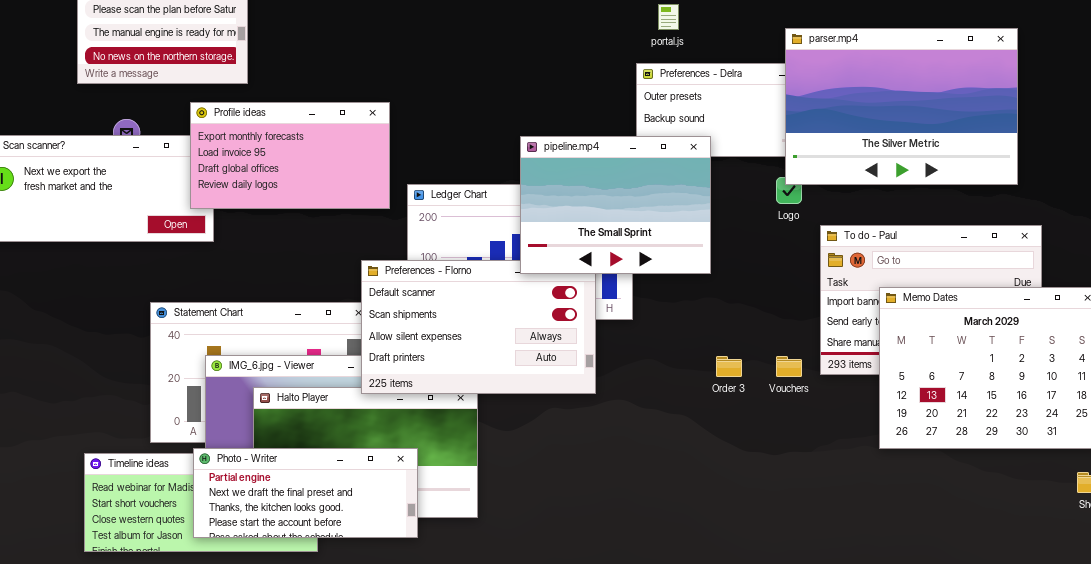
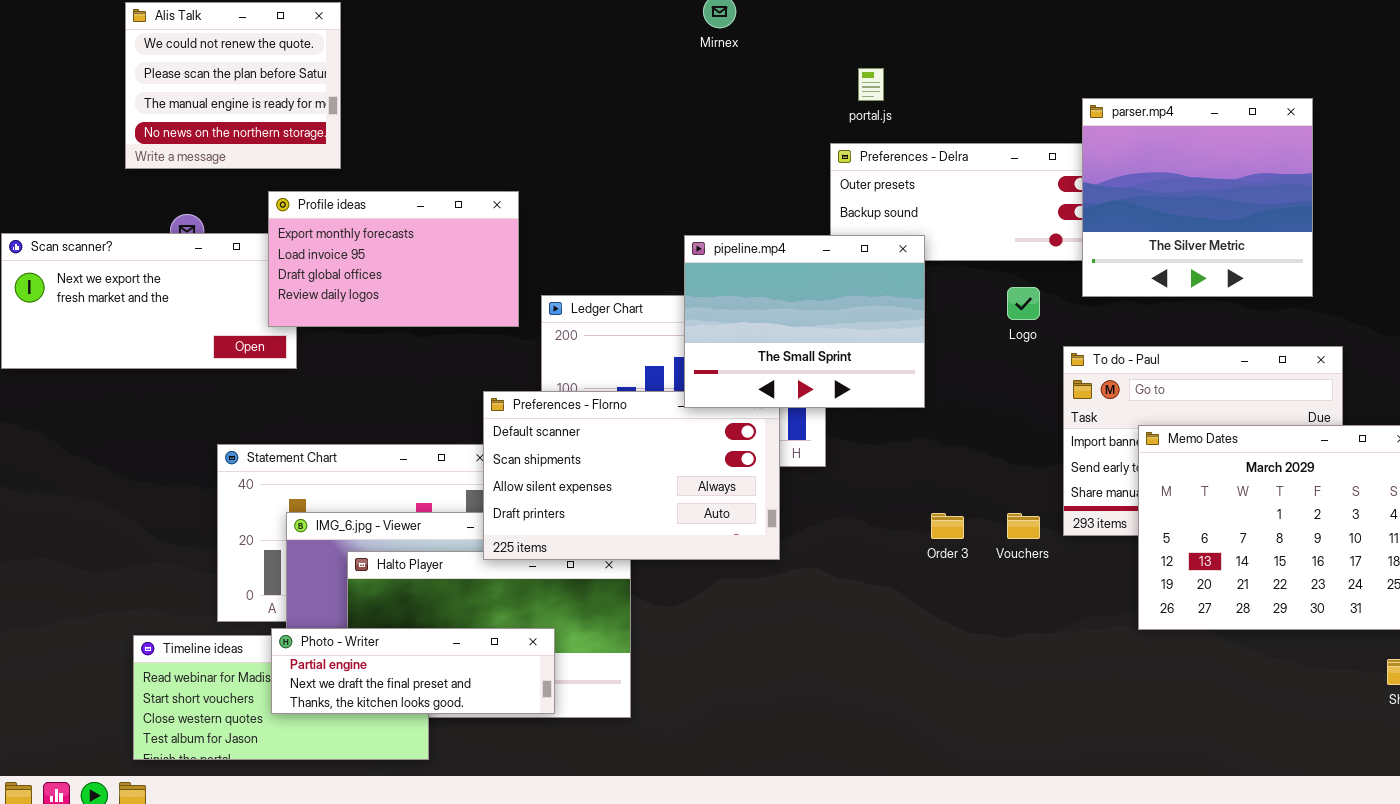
parser.mp4: [785,28,1018,185] -> [1082,98,1313,297], resized
Photo - Writer: [193,448,418,538] -> [271,628,555,714], resized

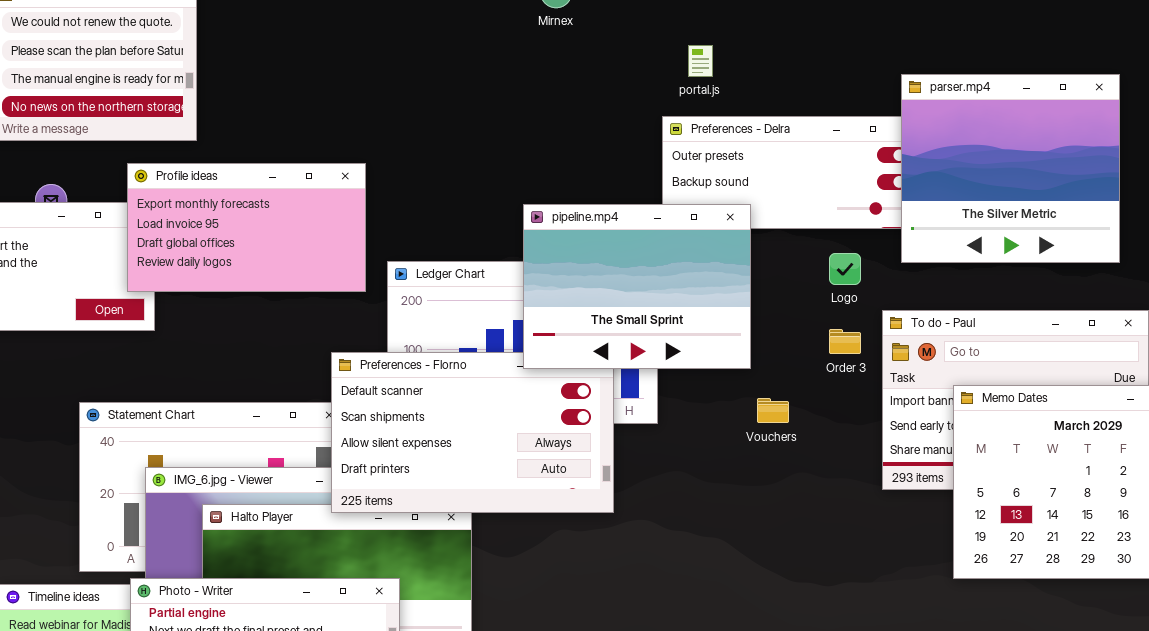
Order 3: [931,513,964,539] -> [829,329,861,354], moved
Vouchers: [1007,513,1040,539] -> [757,398,789,423], moved

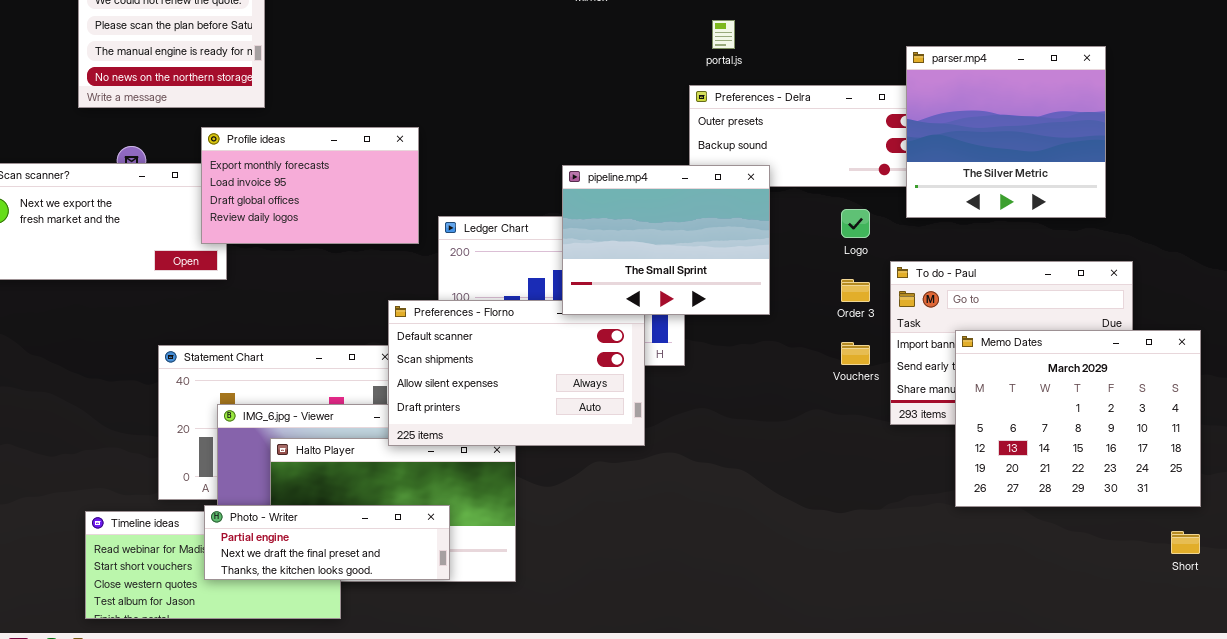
Vouchers: [757,398,789,423] -> [841,342,870,365], moved

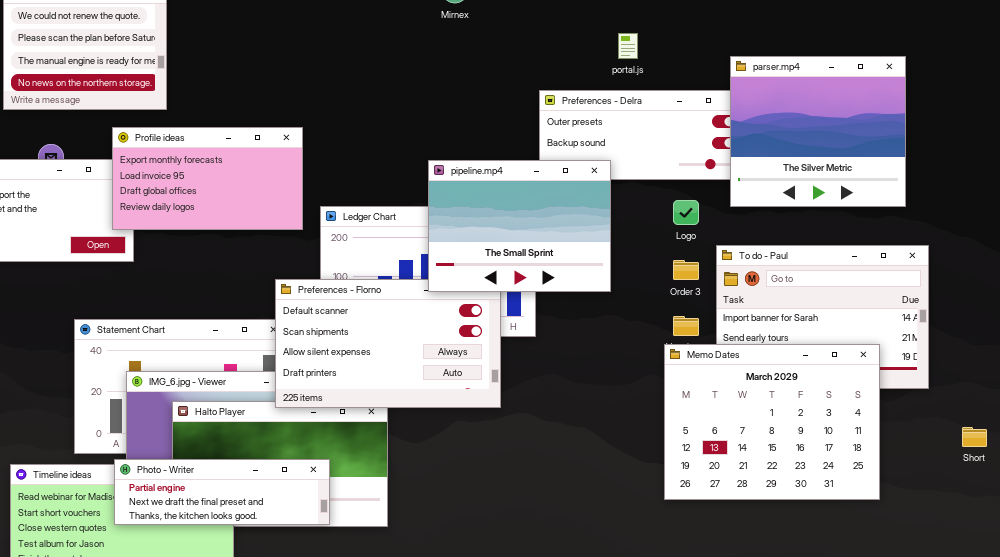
portal.js: [712,20,735,49] -> [618,33,638,59], moved
Memo Dates: [955,330,1201,507] -> [664,344,880,500], moved
Short: [1171,531,1200,554] -> [962,427,987,447], moved

